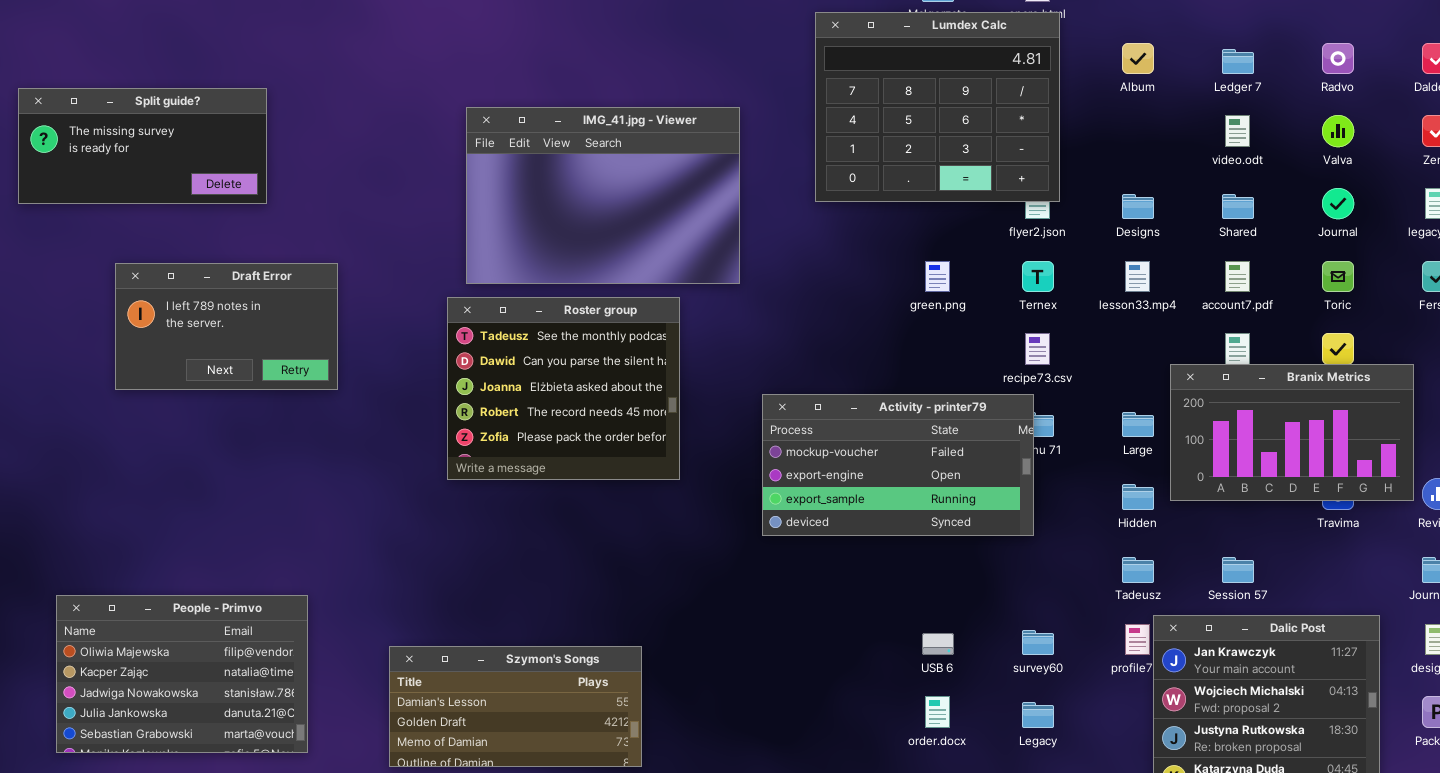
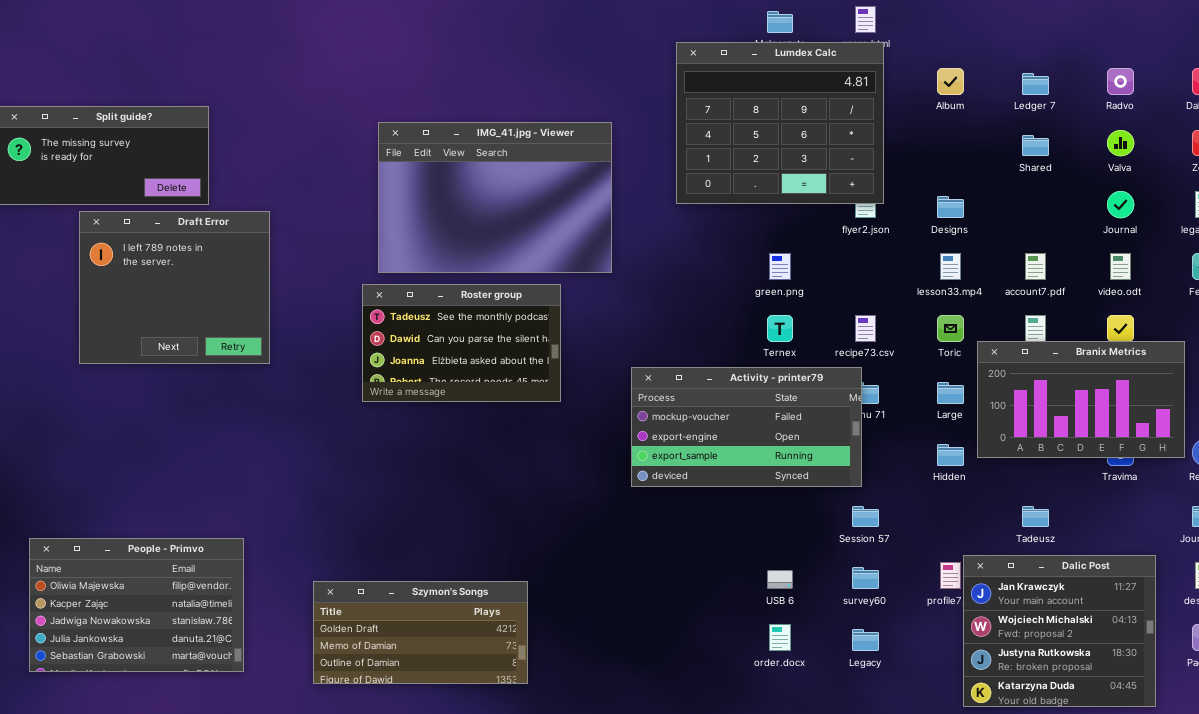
video.odt: [1225,115,1250,147] -> [1110,253,1131,280], moved
Shared: [1222,194,1254,219] -> [1022,135,1049,156], moved
Ternex: [1022,261,1054,292] -> [767,315,793,342], moved
Toric: [1322,261,1354,292] -> [937,315,964,342], moved
Draft Error: [115,263,338,390] -> [79,211,270,364], resized
Roster group: [447,297,680,480] -> [362,284,561,402], resized
Tadeusz: [1122,557,1154,583] -> [1022,506,1049,527], moved
Session 57: [1222,557,1254,583] -> [852,506,879,527], moved
Szymon's Songs: [389,646,642,767] -> [313,581,528,684], scrolled down 1 row

